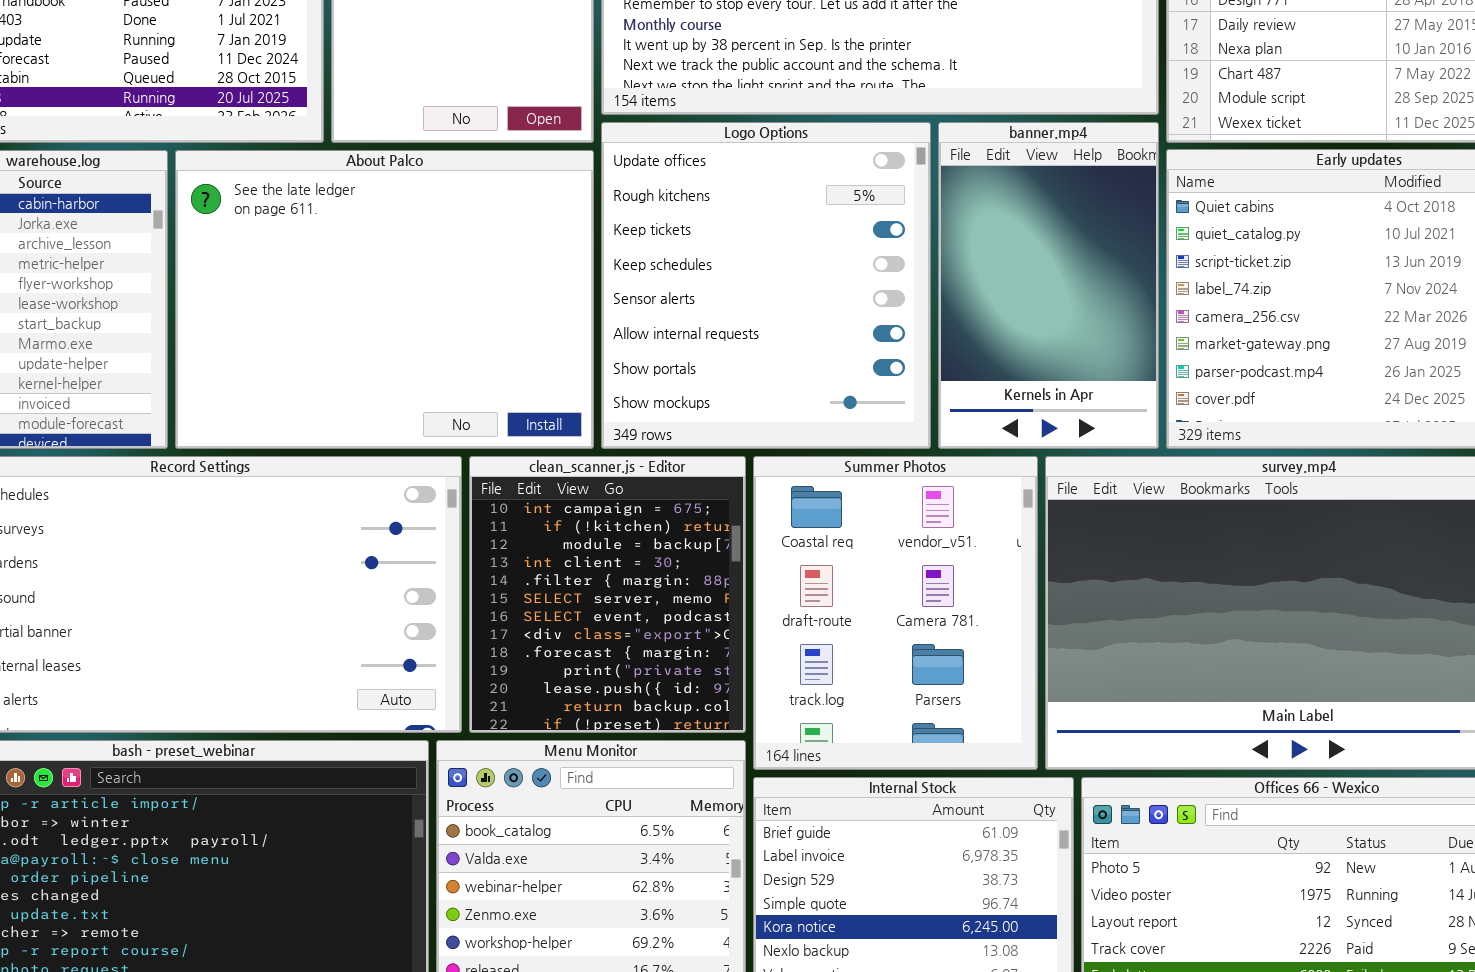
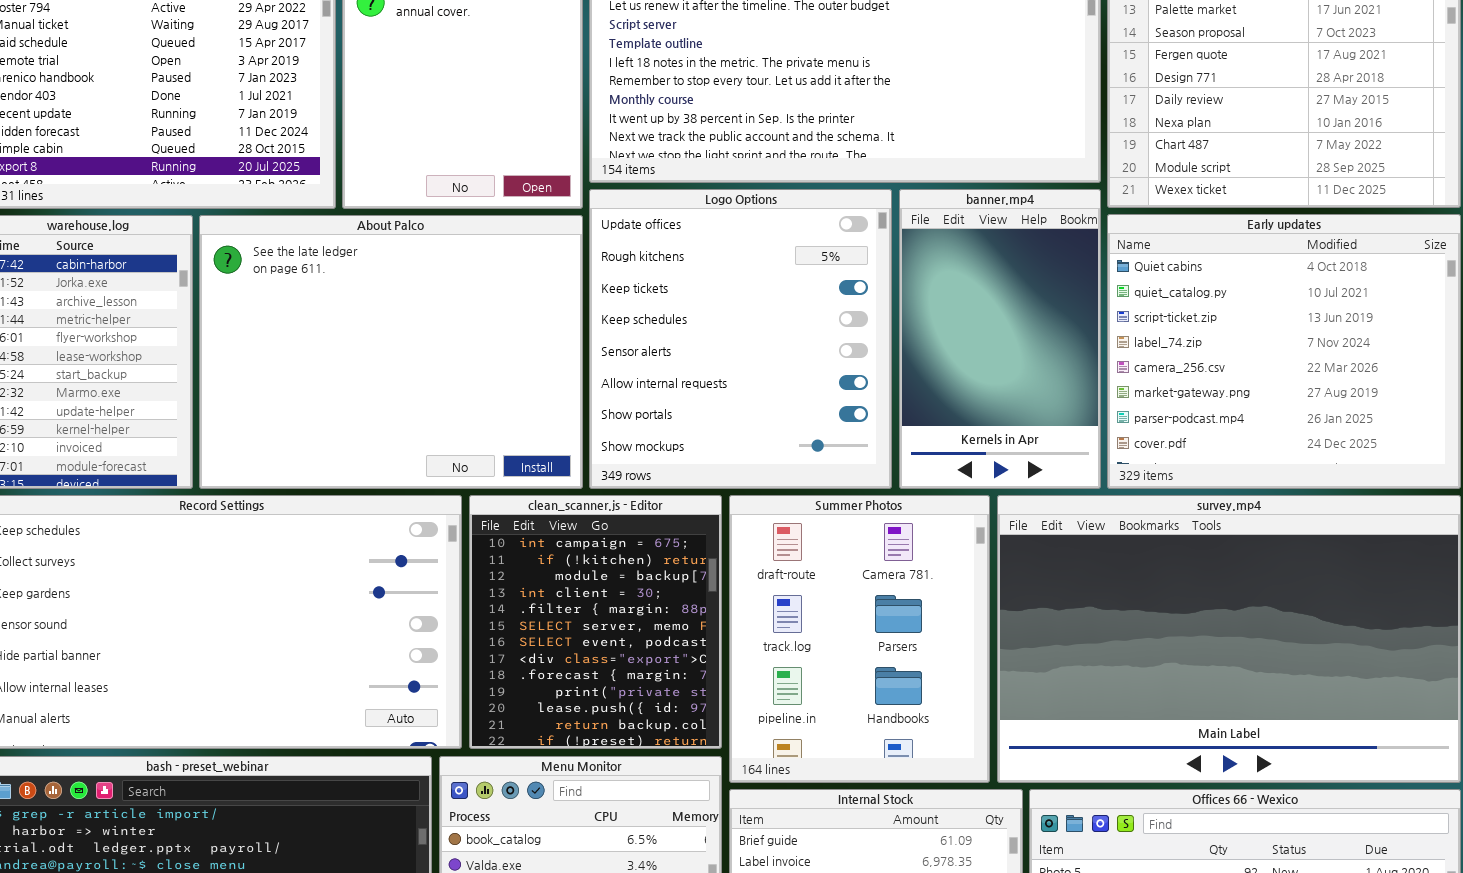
Summer Photos: [753,456,1038,770] -> [729,495,990,783], scrolled down 1 row

